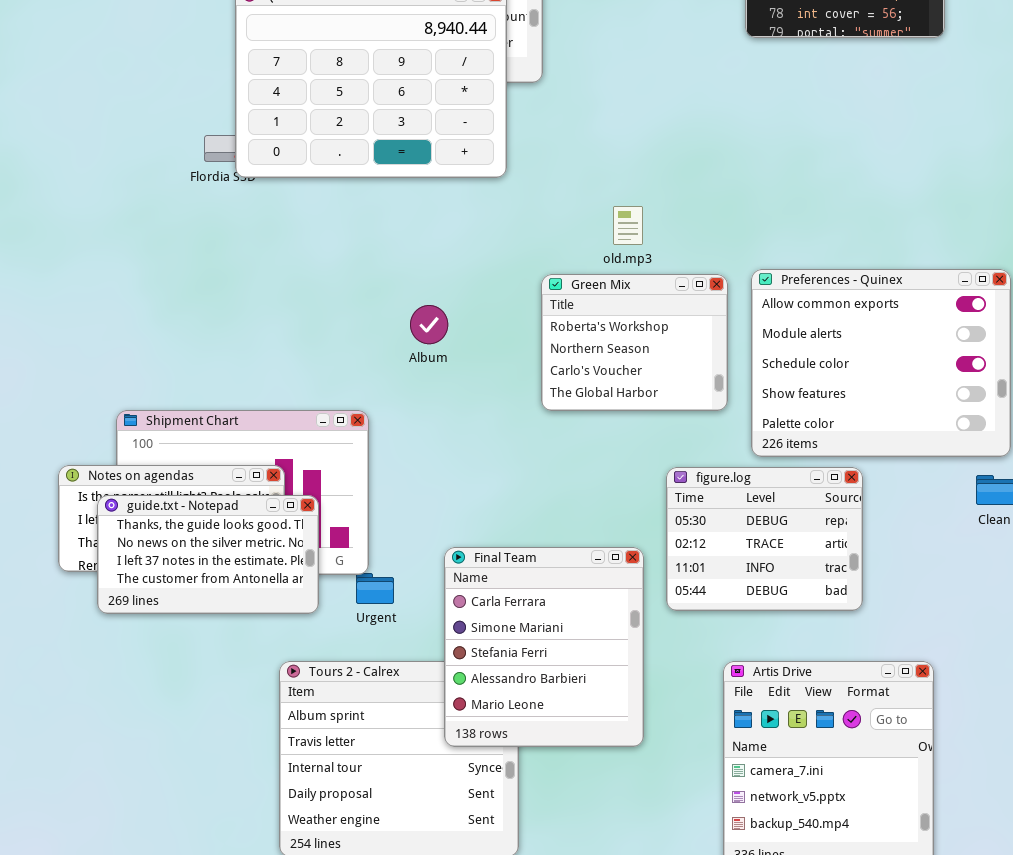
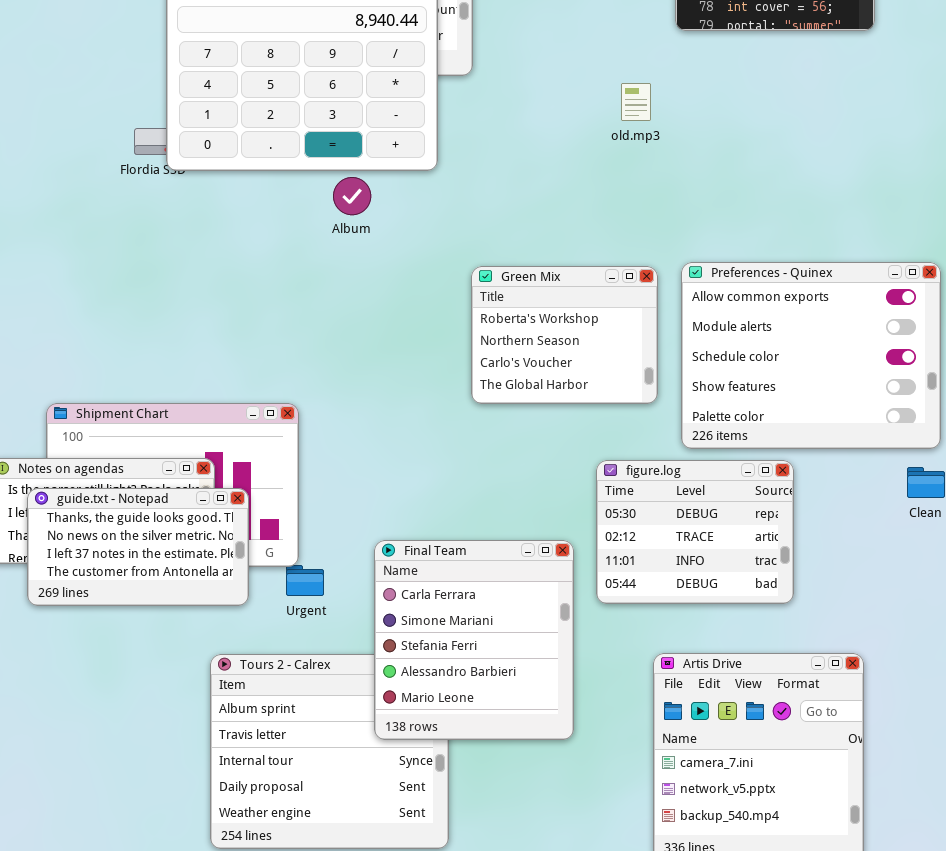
old.mp3: [613,206,643,245] -> [621,83,651,121], moved
Album: [410,305,448,344] -> [333,177,371,215], moved

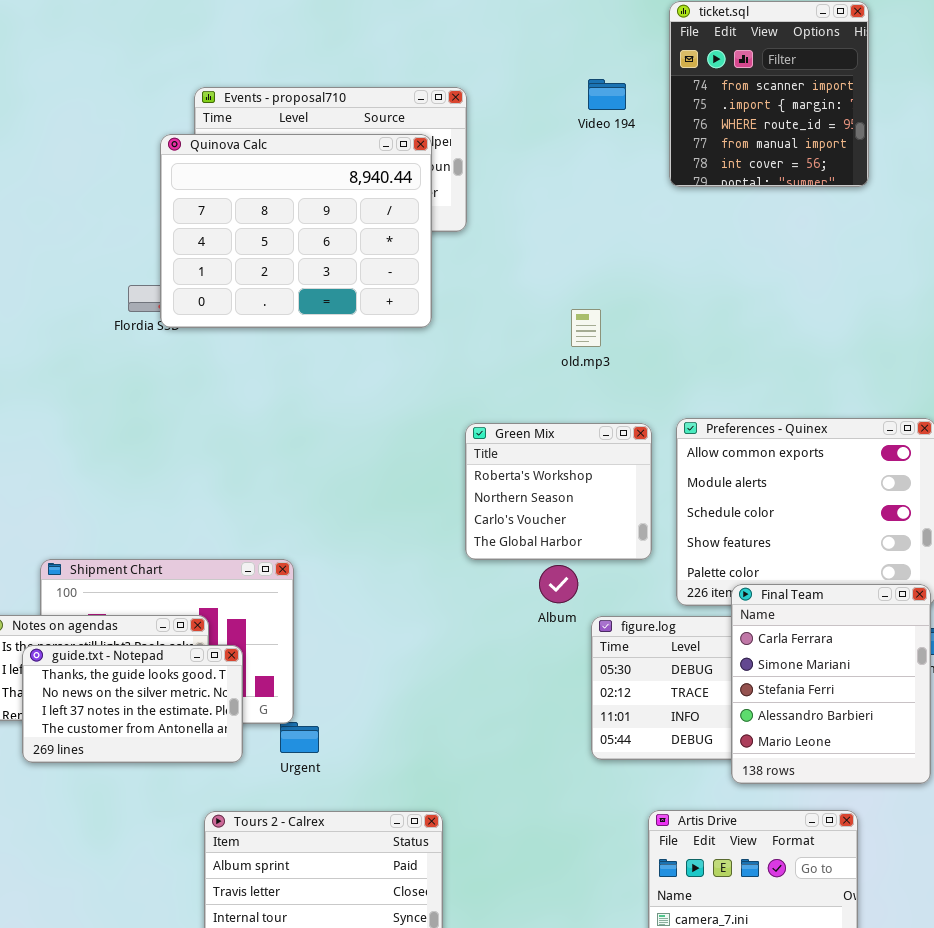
old.mp3: [621,83,651,121] -> [571,309,601,347], moved
Album: [333,177,371,215] -> [539,565,578,603], moved
Final Team: [374,540,574,740] -> [731,584,931,784], moved

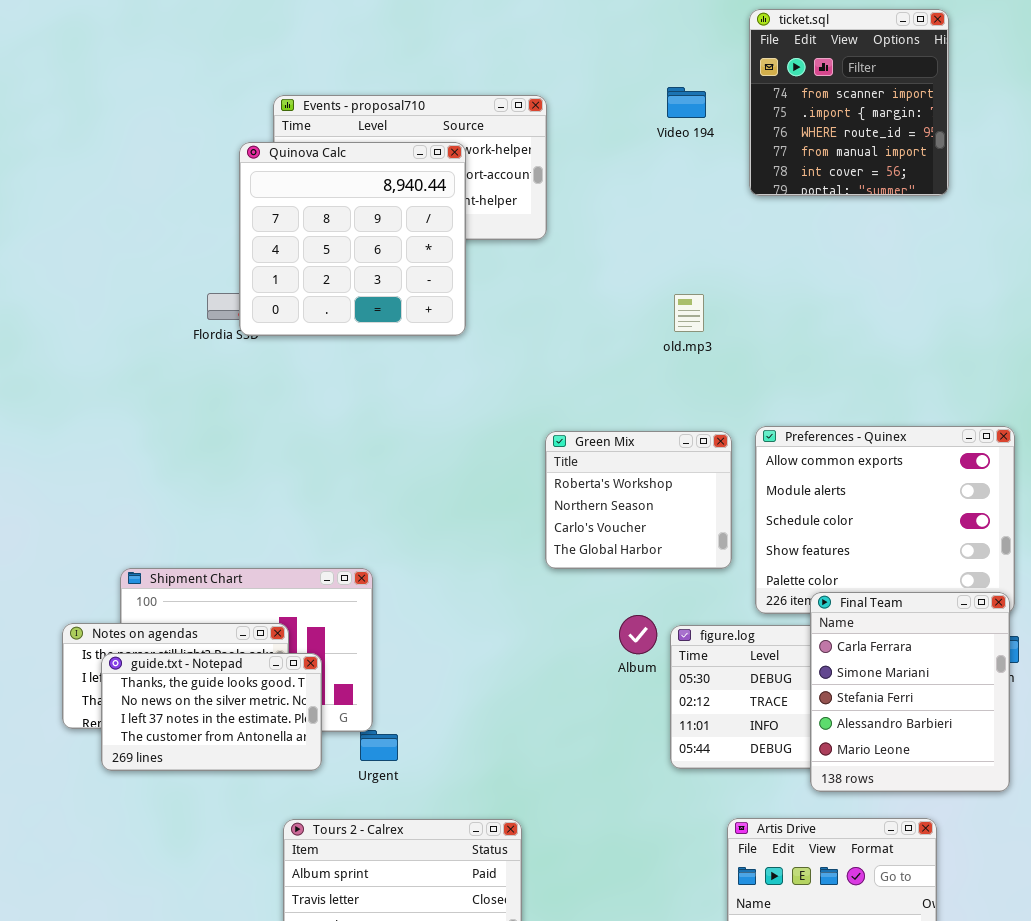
Quinova Calc: [160,134,432,328] -> [239,142,466,336], resized
old.mp3: [571,309,601,347] -> [674,294,704,332], moved
Album: [539,565,578,603] -> [619,615,657,654], moved

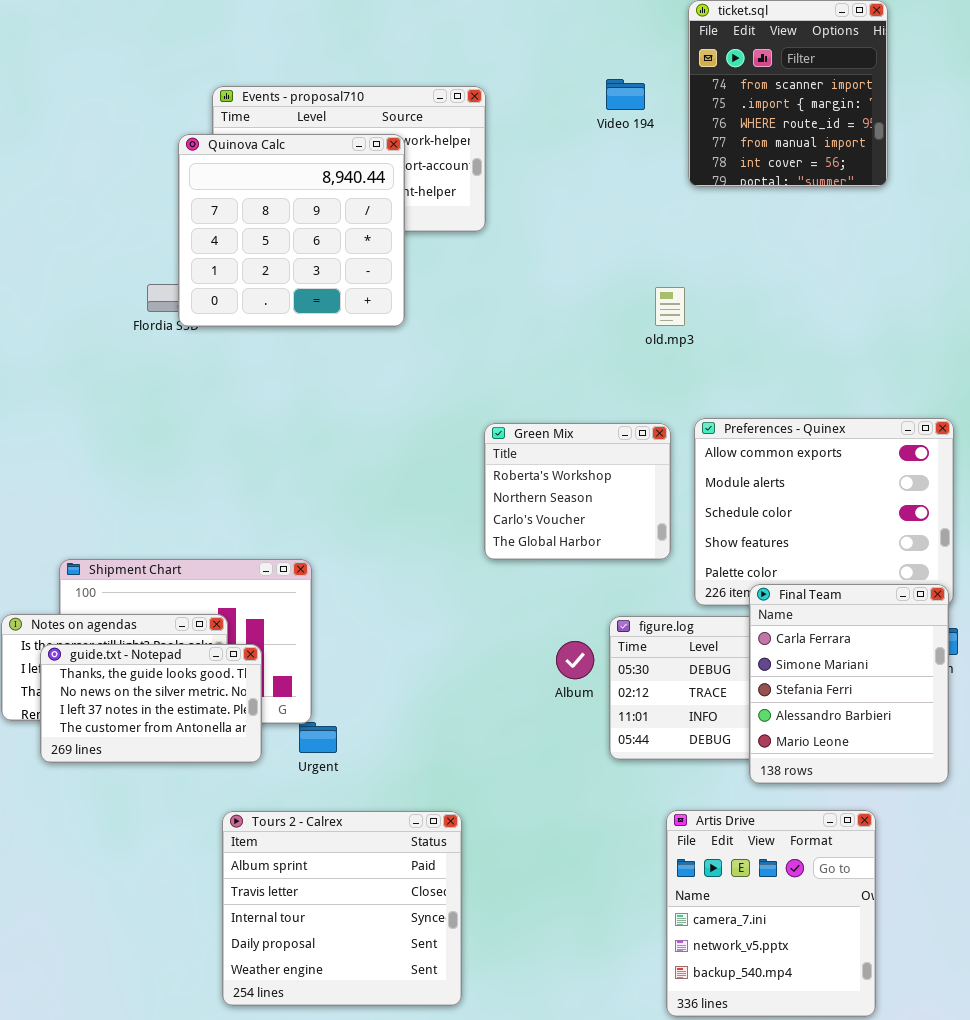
old.mp3: [674,294,704,332] -> [655,287,685,326], moved
Album: [619,615,657,654] -> [556,641,594,679], moved

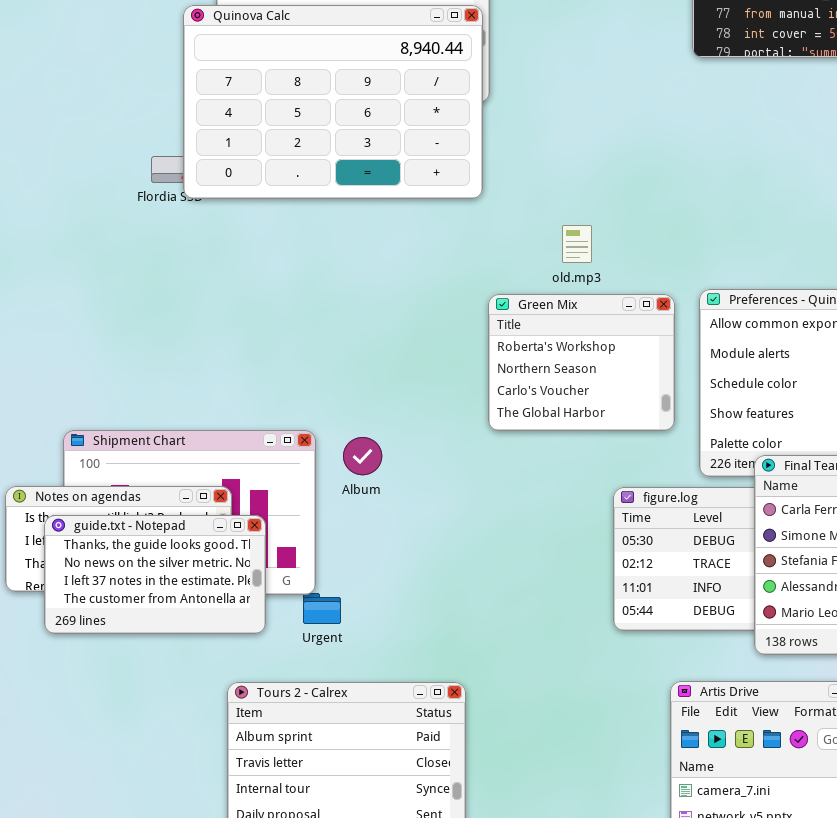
Quinova Calc: [178,134,405,327] -> [183,5,483,199], resized
old.mp3: [655,287,685,326] -> [562,225,592,263], moved
Album: [556,641,594,679] -> [343,437,382,475], moved

